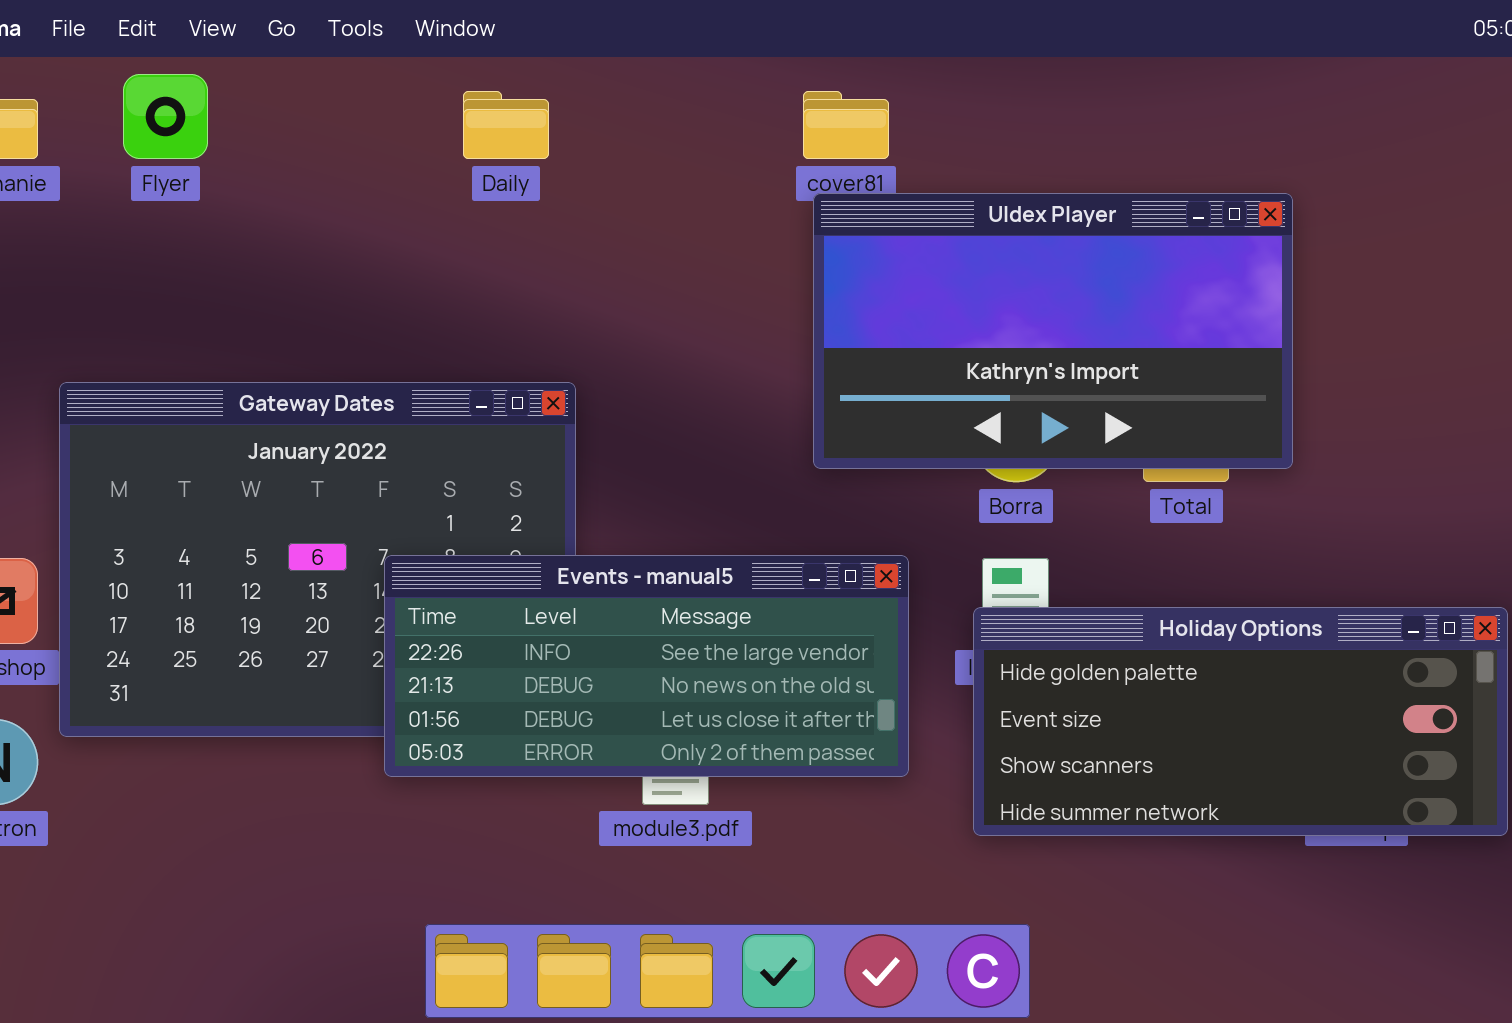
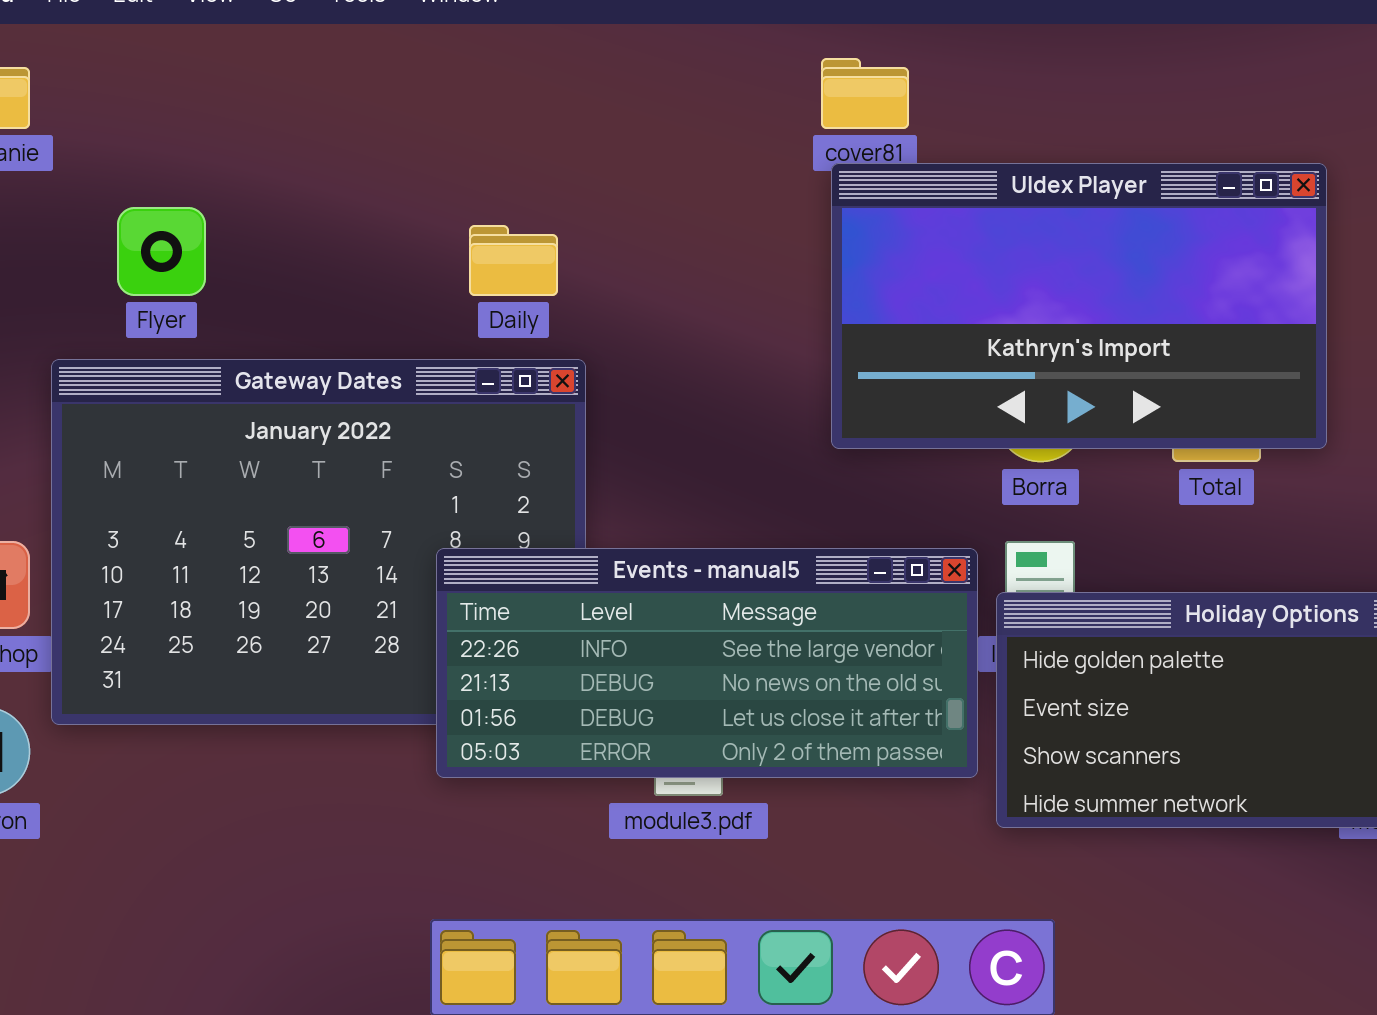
Flyer: [123,74,208,159] -> [117,207,206,296], moved
Daily: [463,91,549,159] -> [469,225,558,296], moved
Events - manual5: [384,555,909,777] -> [436,548,978,778], moved

